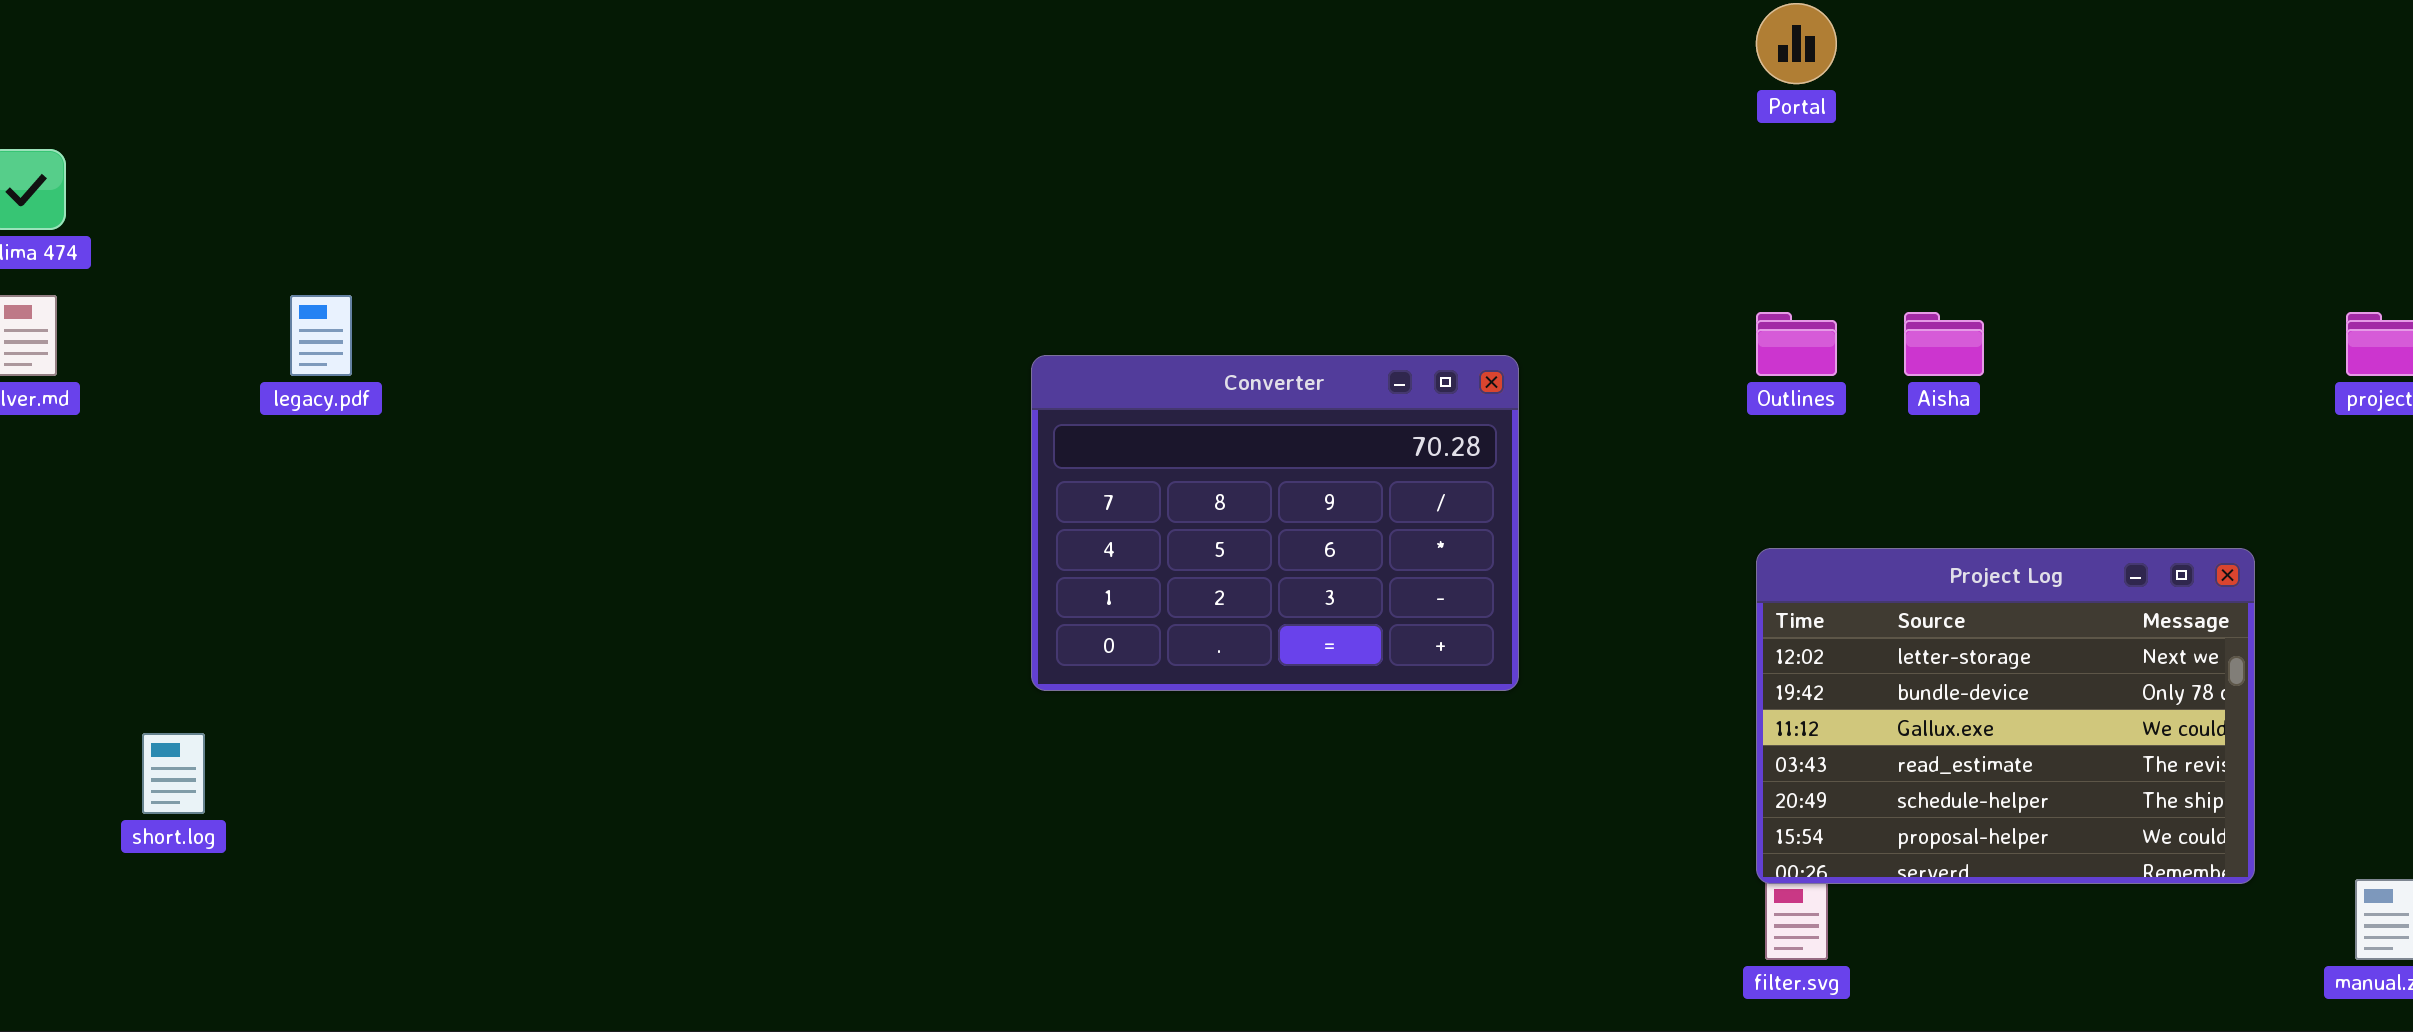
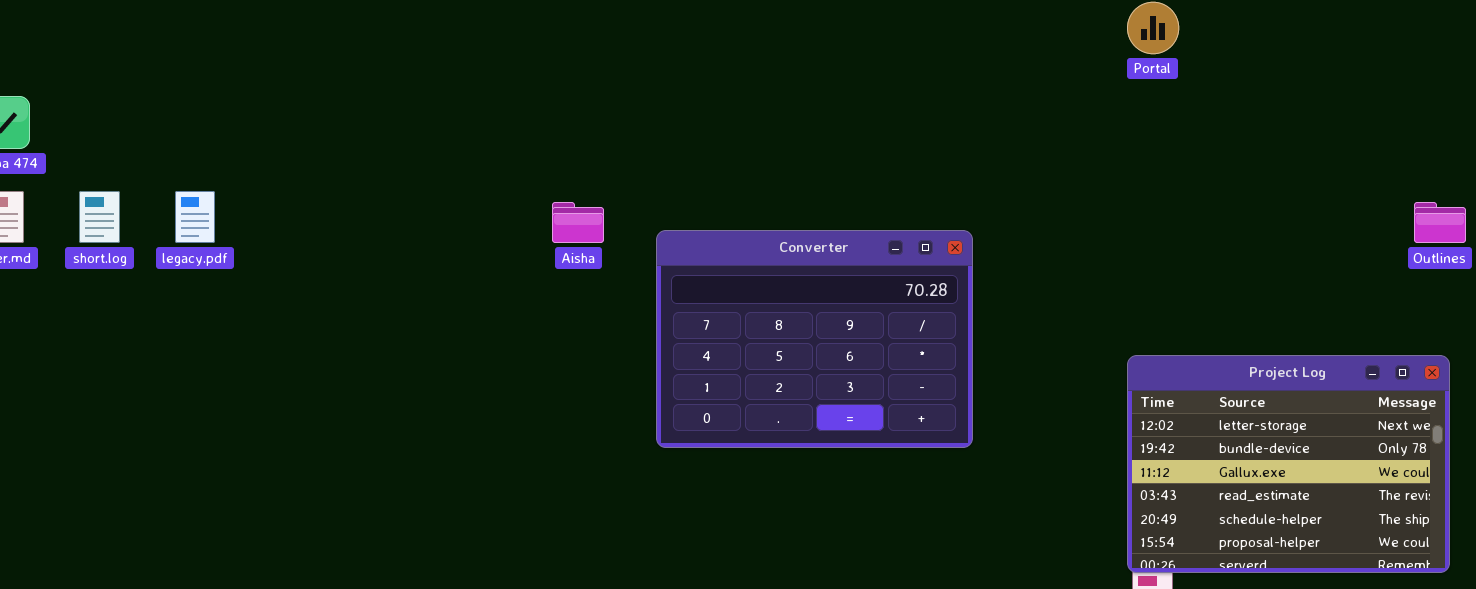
Outlines: [1756,312,1837,376] -> [1414,202,1466,243], moved
Aisha: [1904,312,1984,376] -> [552,202,604,243], moved
short.log: [142,733,205,814] -> [79,191,120,243], moved

